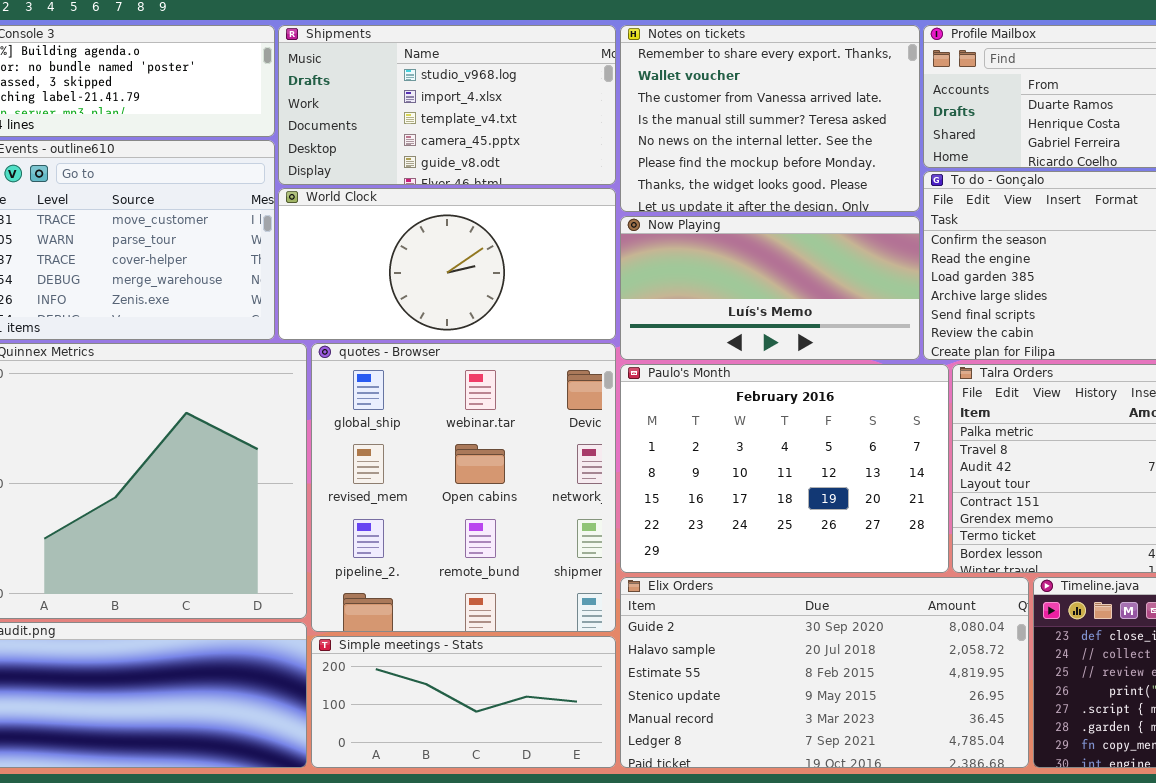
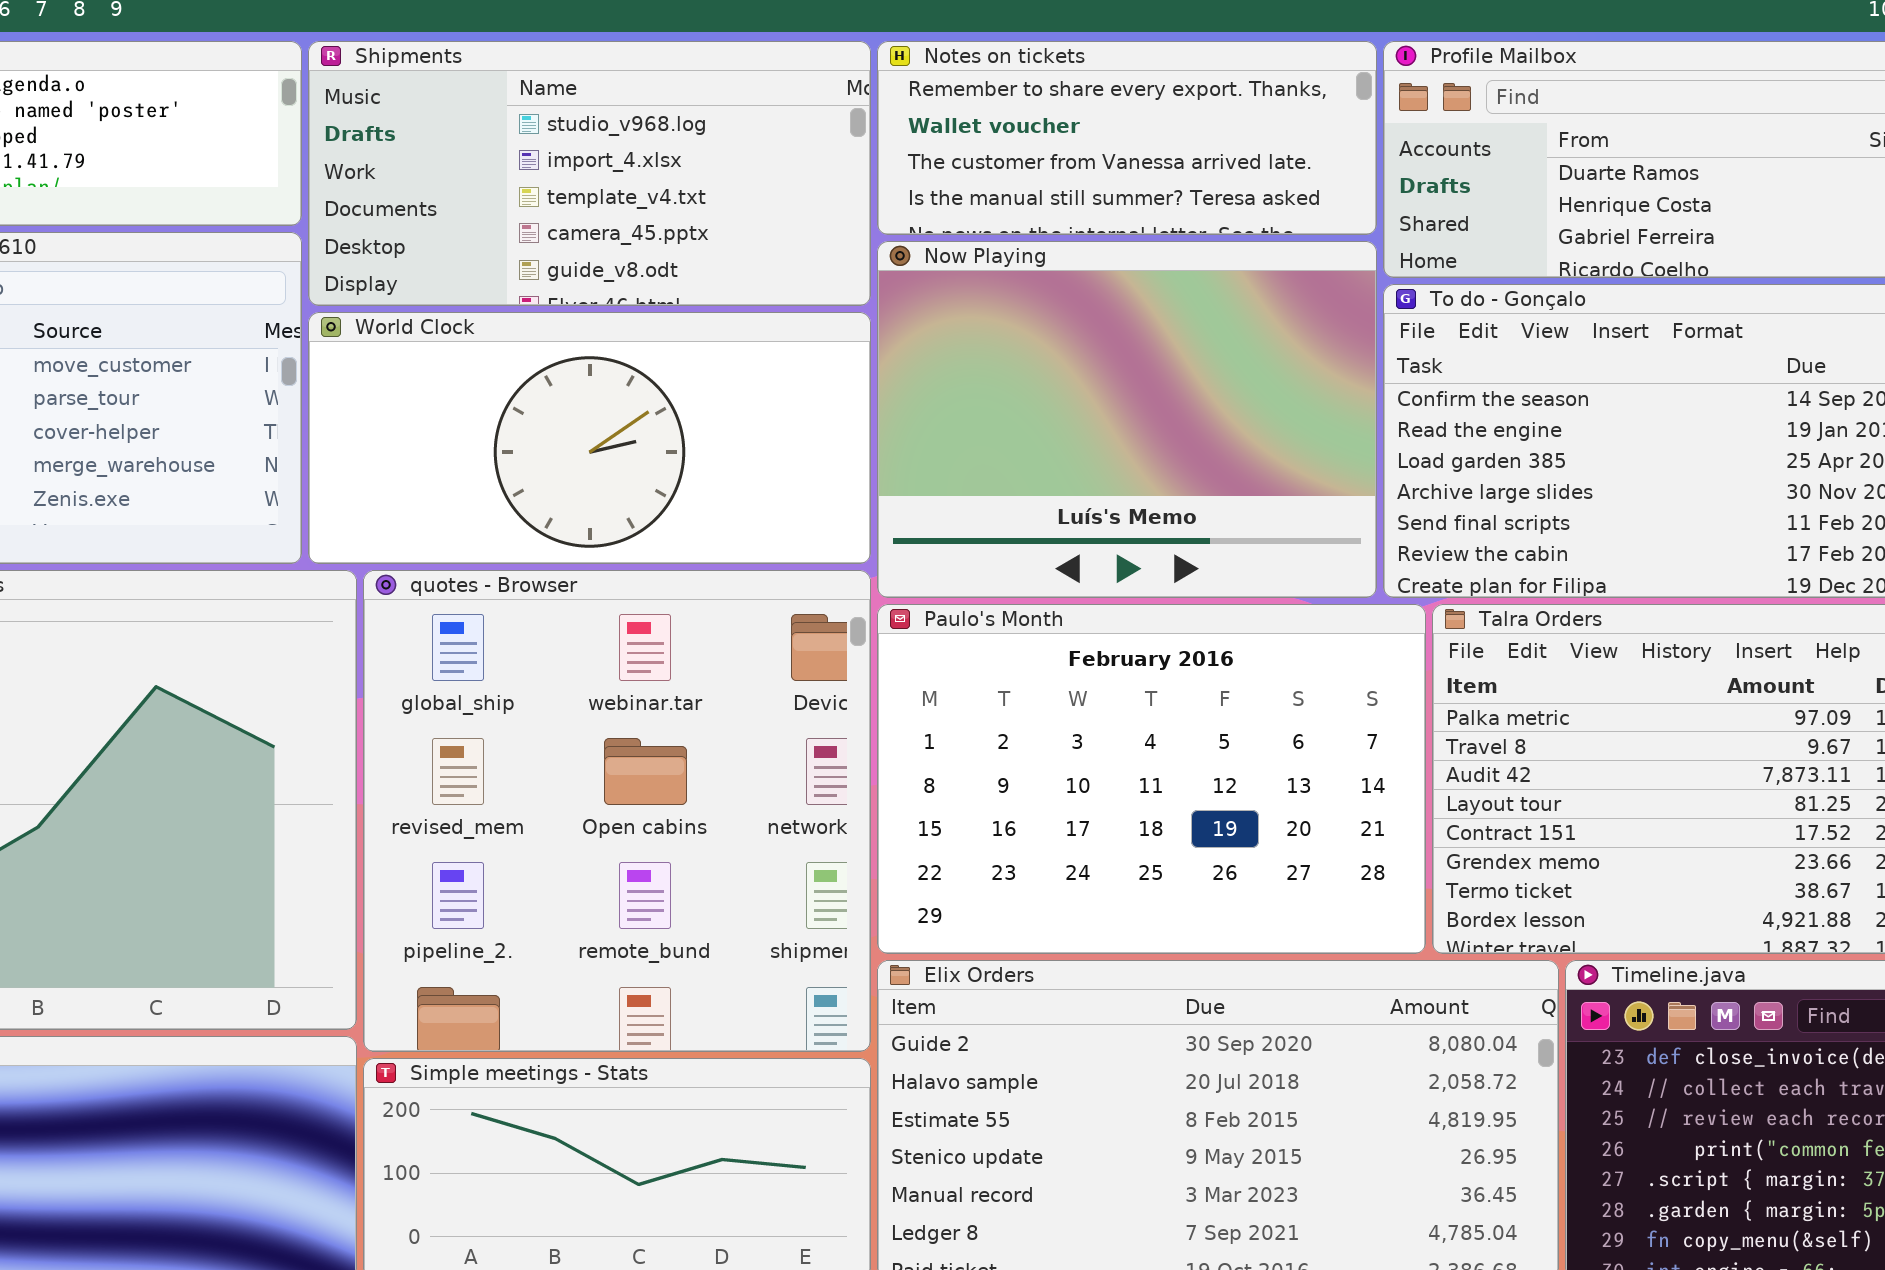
Notes on tickets: [620,25,920,212] -> [877,41,1377,235], resized
Now Playing: [620,216,920,360] -> [877,241,1377,598], resized

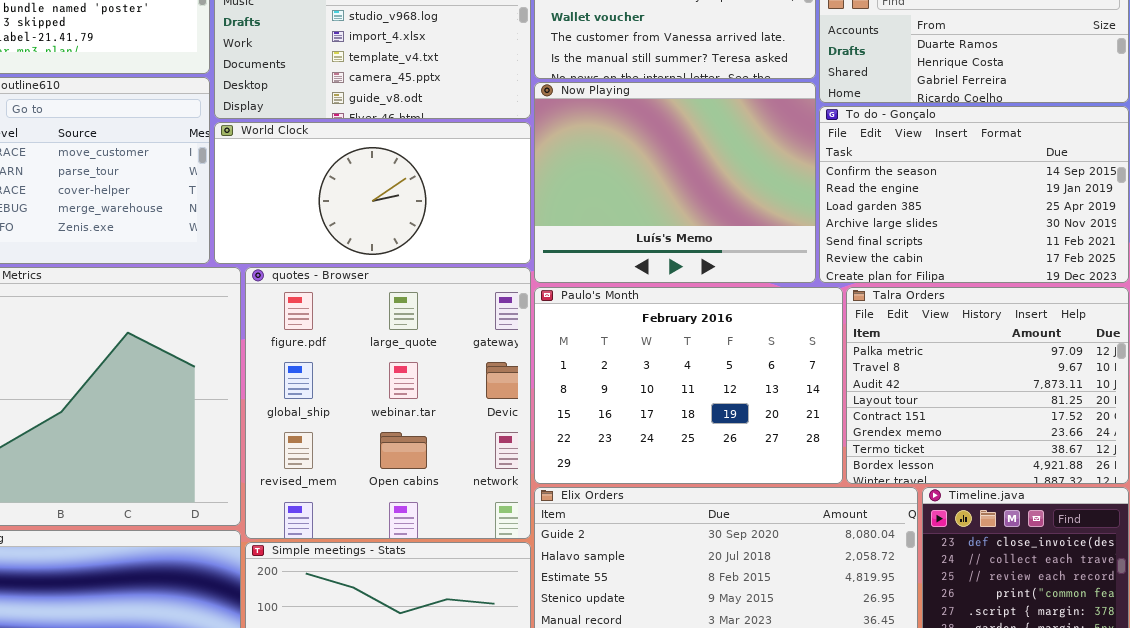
quotes - Browser: [363,570,871,1052] -> [245,267,531,539], scrolled up 1 row

